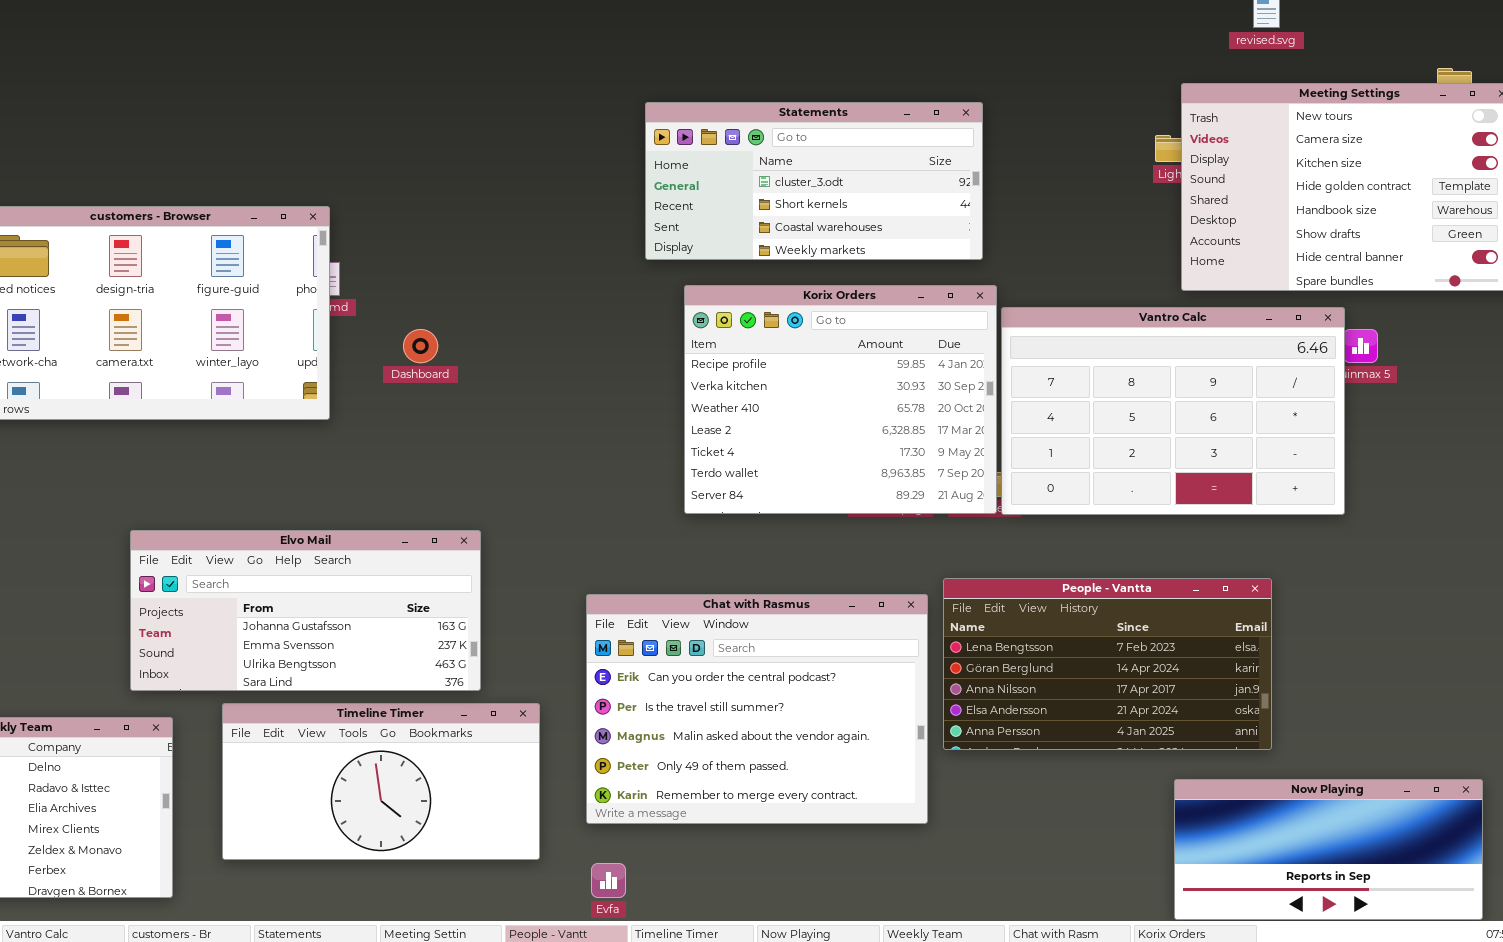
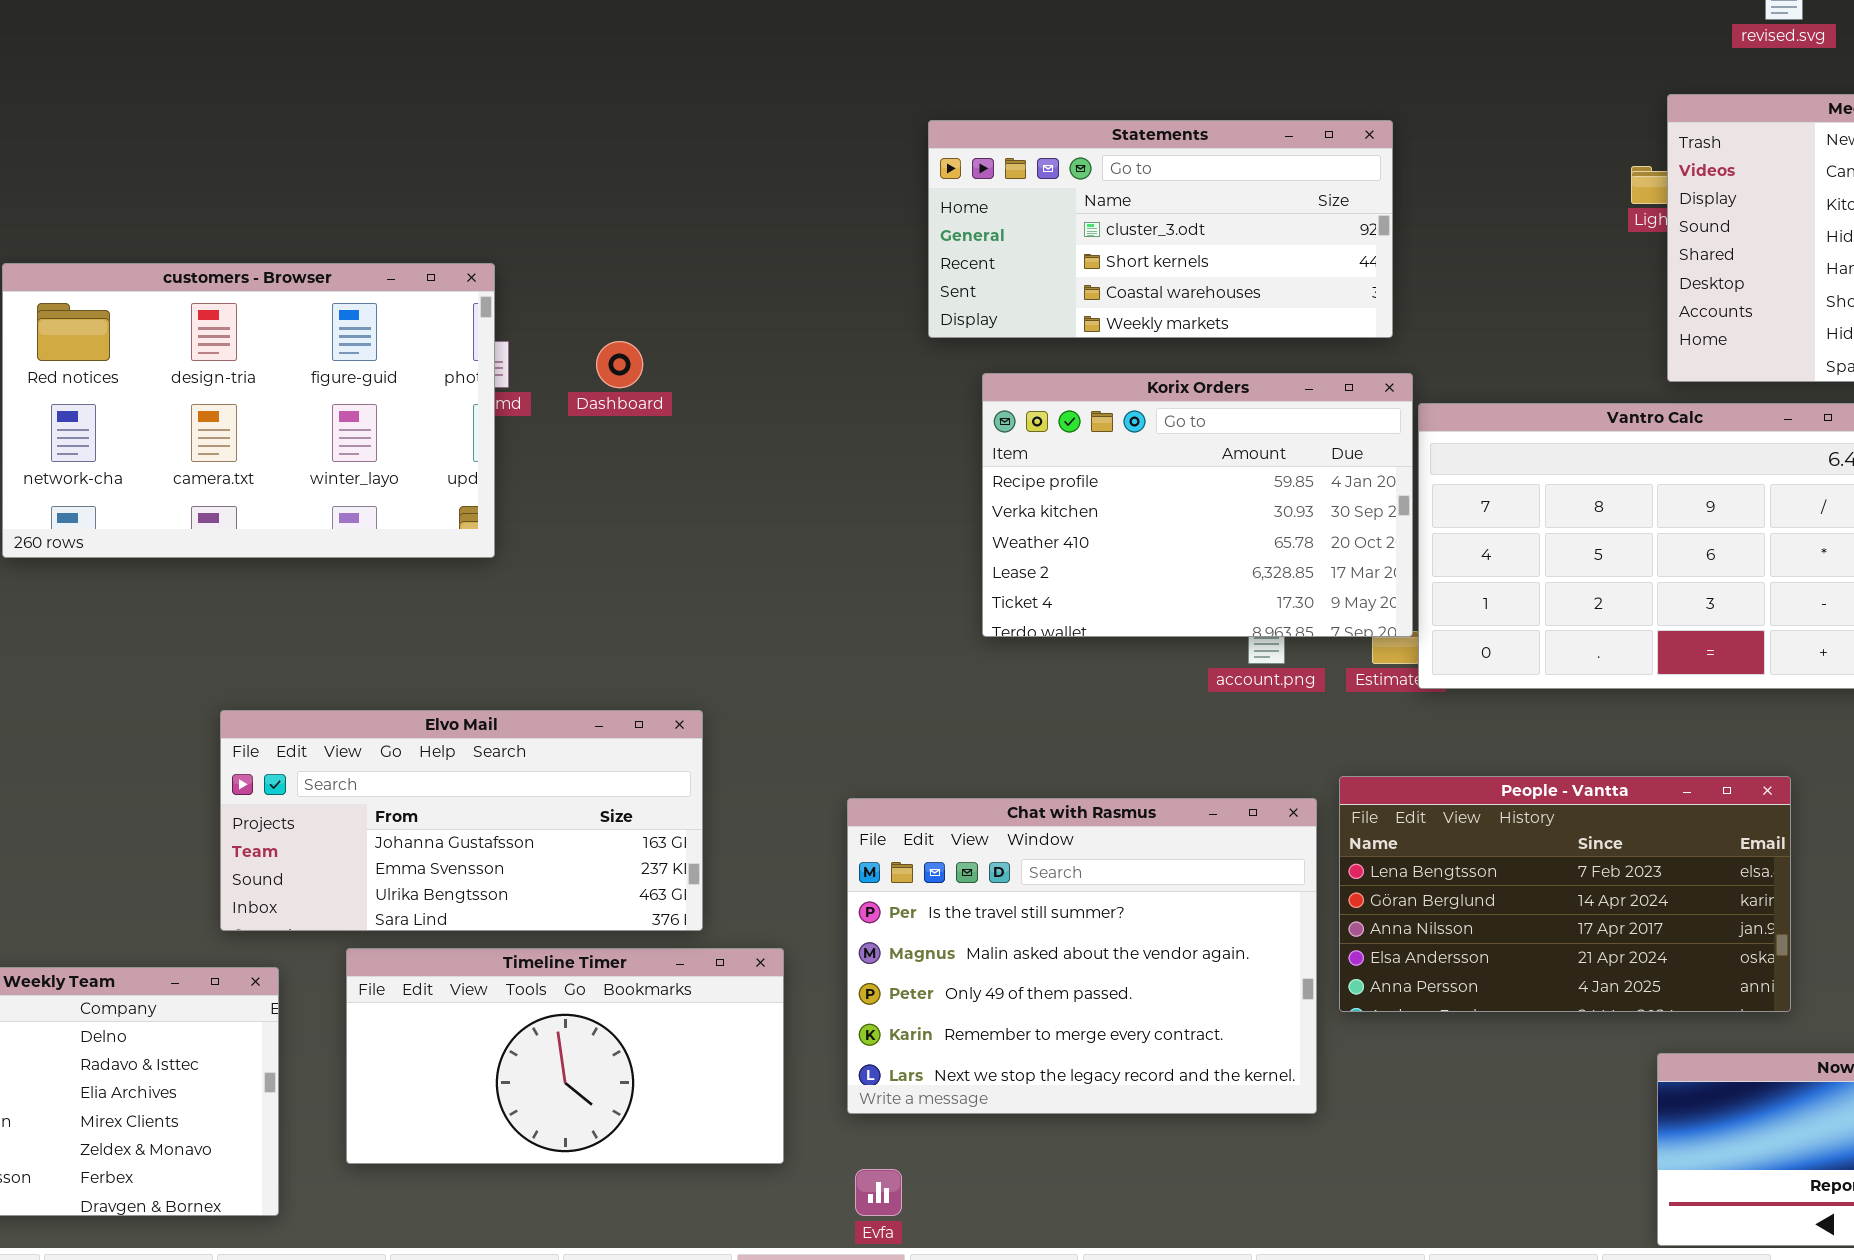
Korix Orders: [684,285,997,514] -> [982,373,1413,637], resized
Dashboard: [403,329,438,363] -> [596,341,643,388], moved
Chat with Rasmus: [586,594,928,824] -> [847,798,1317,1114], scrolled down 1 row

